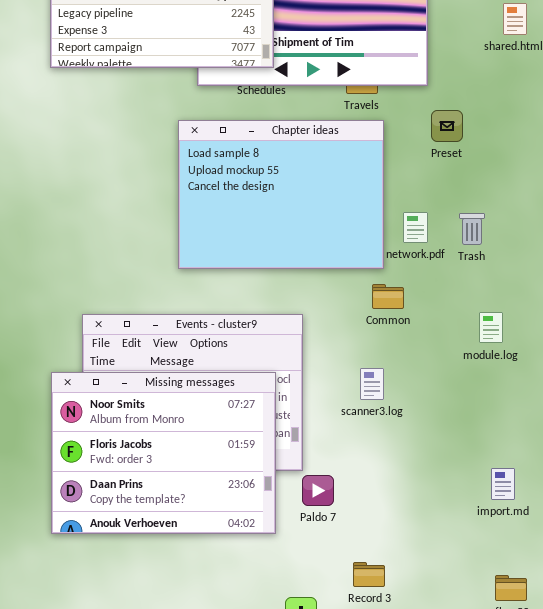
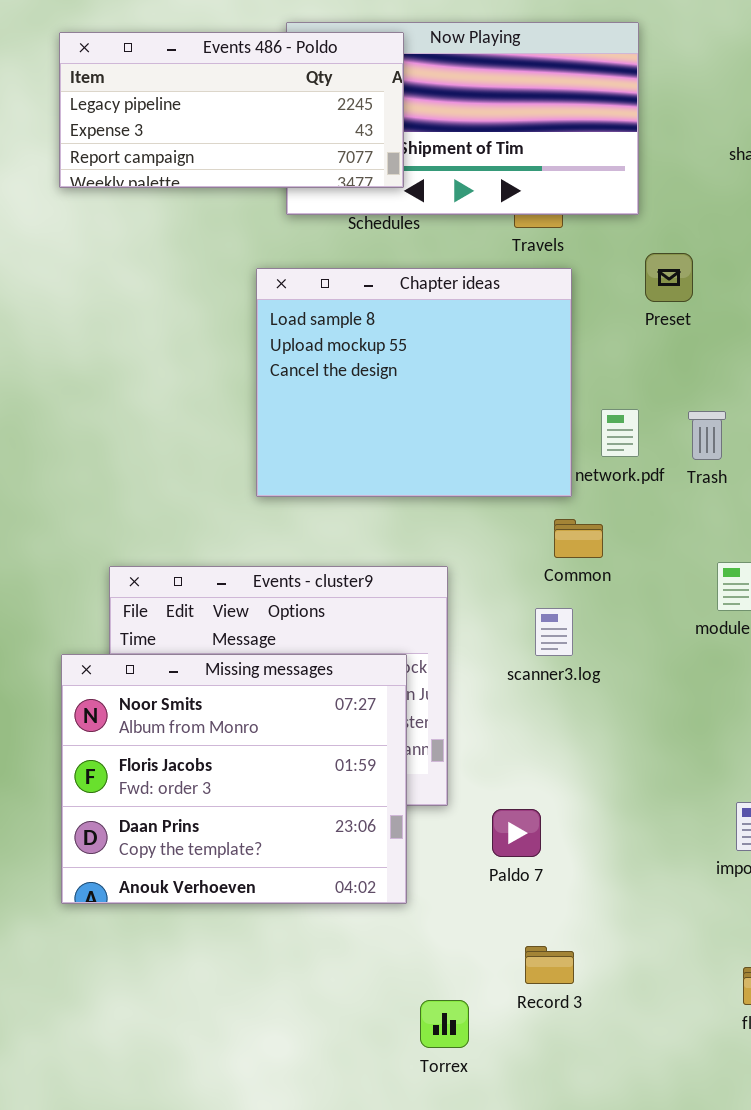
scanner3.log: [360,368,384,400] -> [535,608,573,656], moved
Paldo 7: [302,475,334,506] -> [492,809,541,857], moved

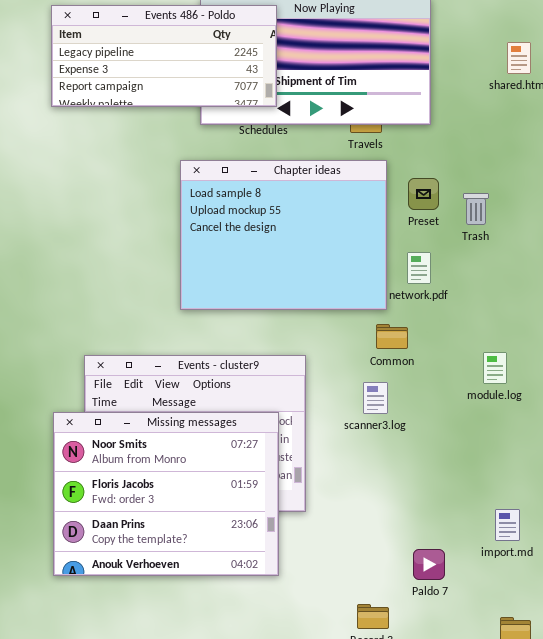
Preset: [645,253,693,302] -> [408,178,439,210], moved
Trash: [688,411,726,460] -> [463,193,489,225], moved
Paldo 7: [492,809,541,857] -> [413,549,445,580], moved

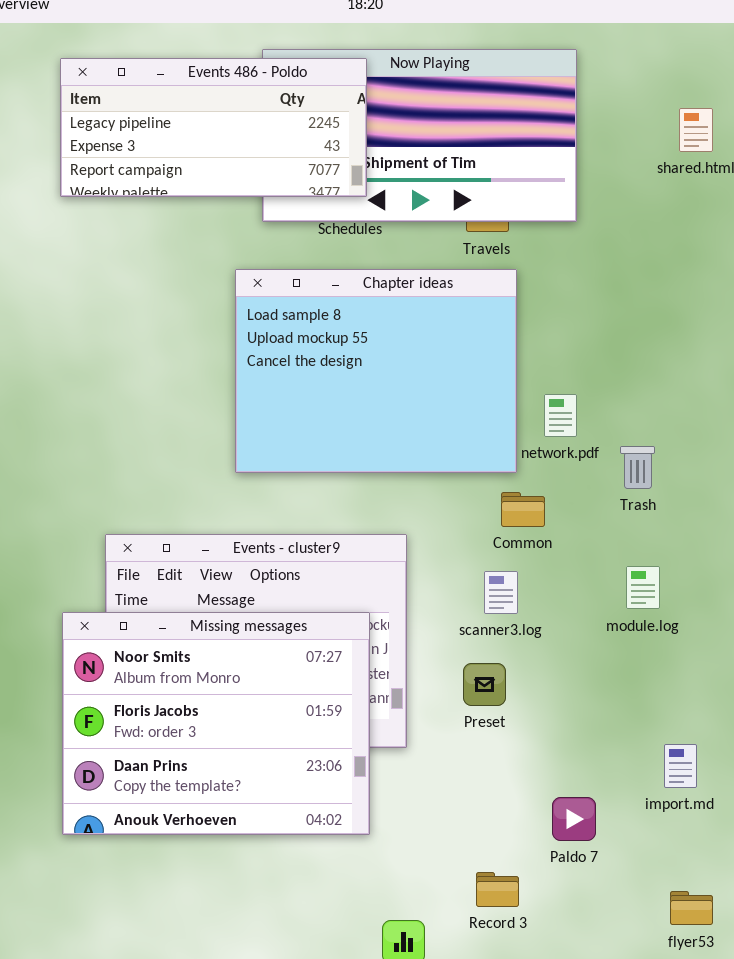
Preset: [408,178,439,210] -> [463,663,506,706], moved
Trash: [463,193,489,225] -> [620,446,655,489], moved
module.log: [483,352,507,384] -> [626,566,660,609], moved

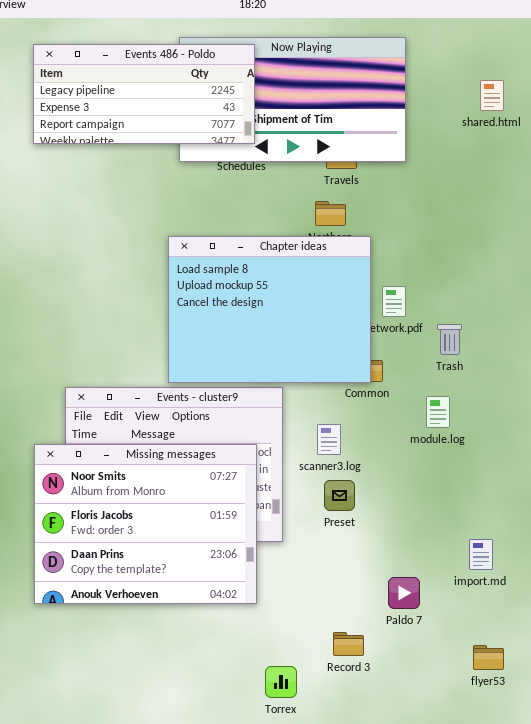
Chapter ideas: [235,269,517,473] -> [168,236,371,383], moved
module.log: [626,566,660,609] -> [426,396,450,428], moved
scanner3.log: [484,571,518,614] -> [317,424,341,455], moved

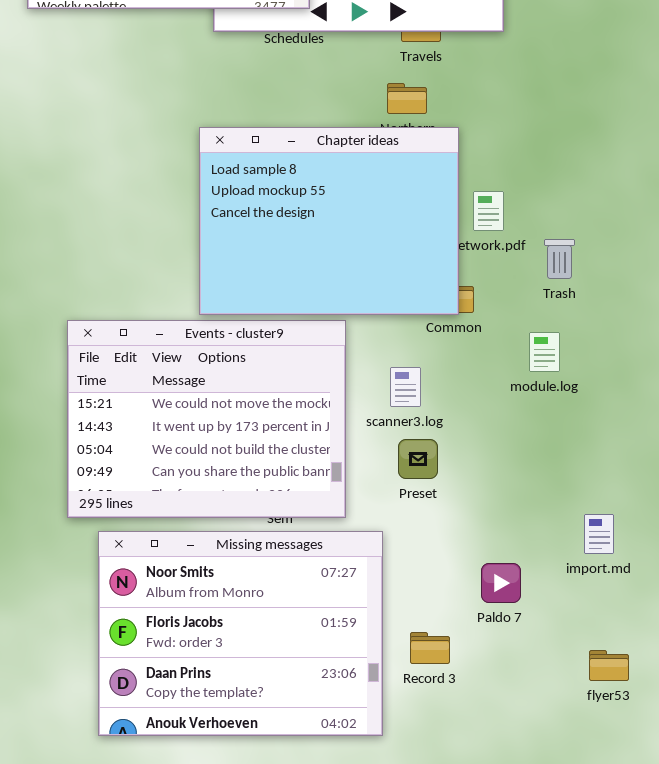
Missing messages: [34,444,257,604] -> [98,531,383,736], moved

